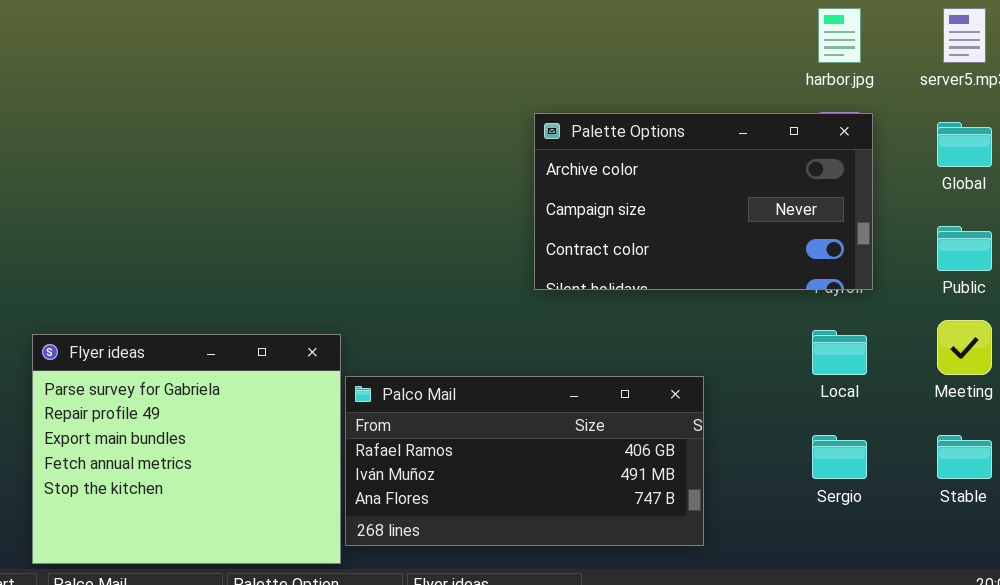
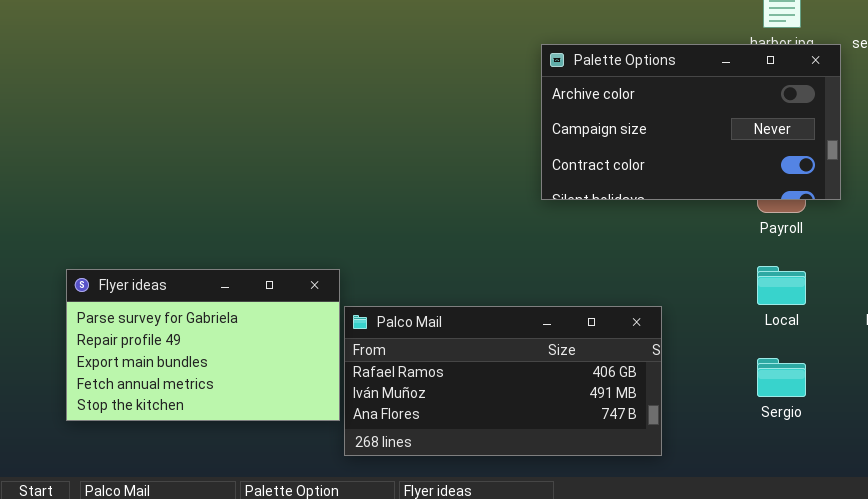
Palette Options: [534,113,873,290] -> [541,44,841,200], moved
Flyer ideas: [32,334,341,564] -> [66,269,340,421], resized

